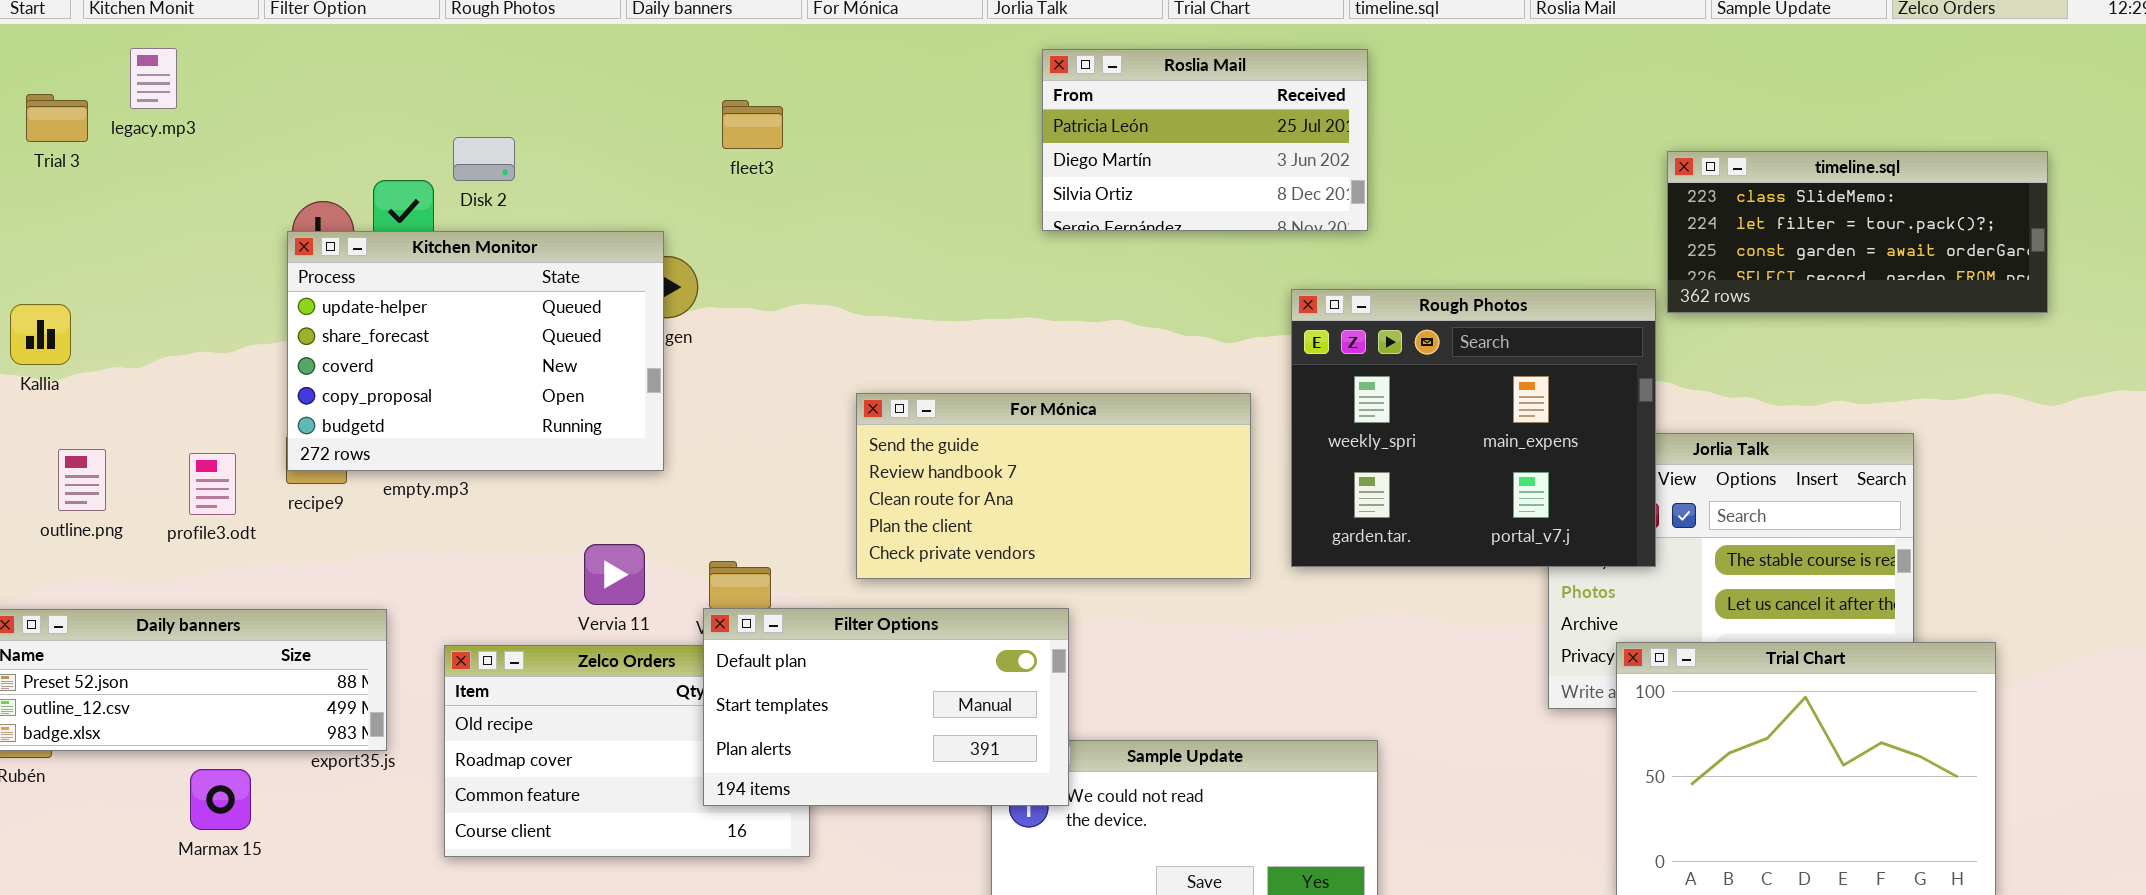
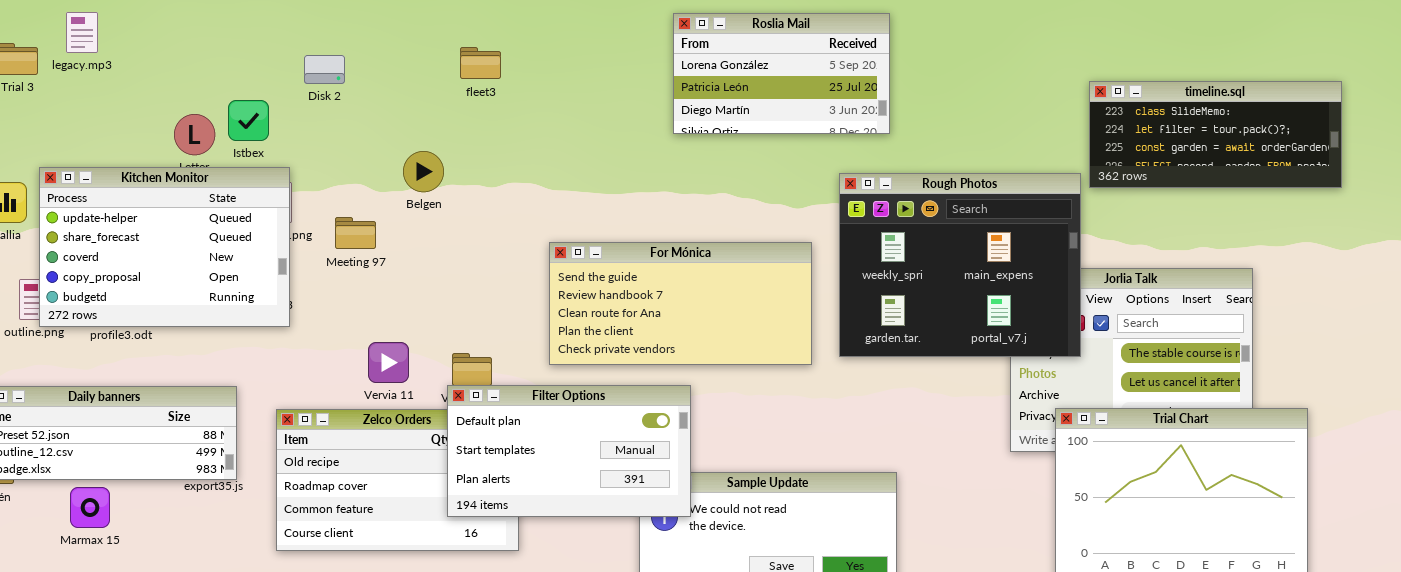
Roslia Mail: [1042,49,1368,231] -> [673,13,890,134], scrolled up 1 row
Disk 2: [453,137,515,181] -> [304,55,345,84], moved
Kitchen Monitor: [287,231,664,471] -> [39,167,290,327], moved
Marmax 15: [190,769,251,830] -> [70,487,110,528], moved

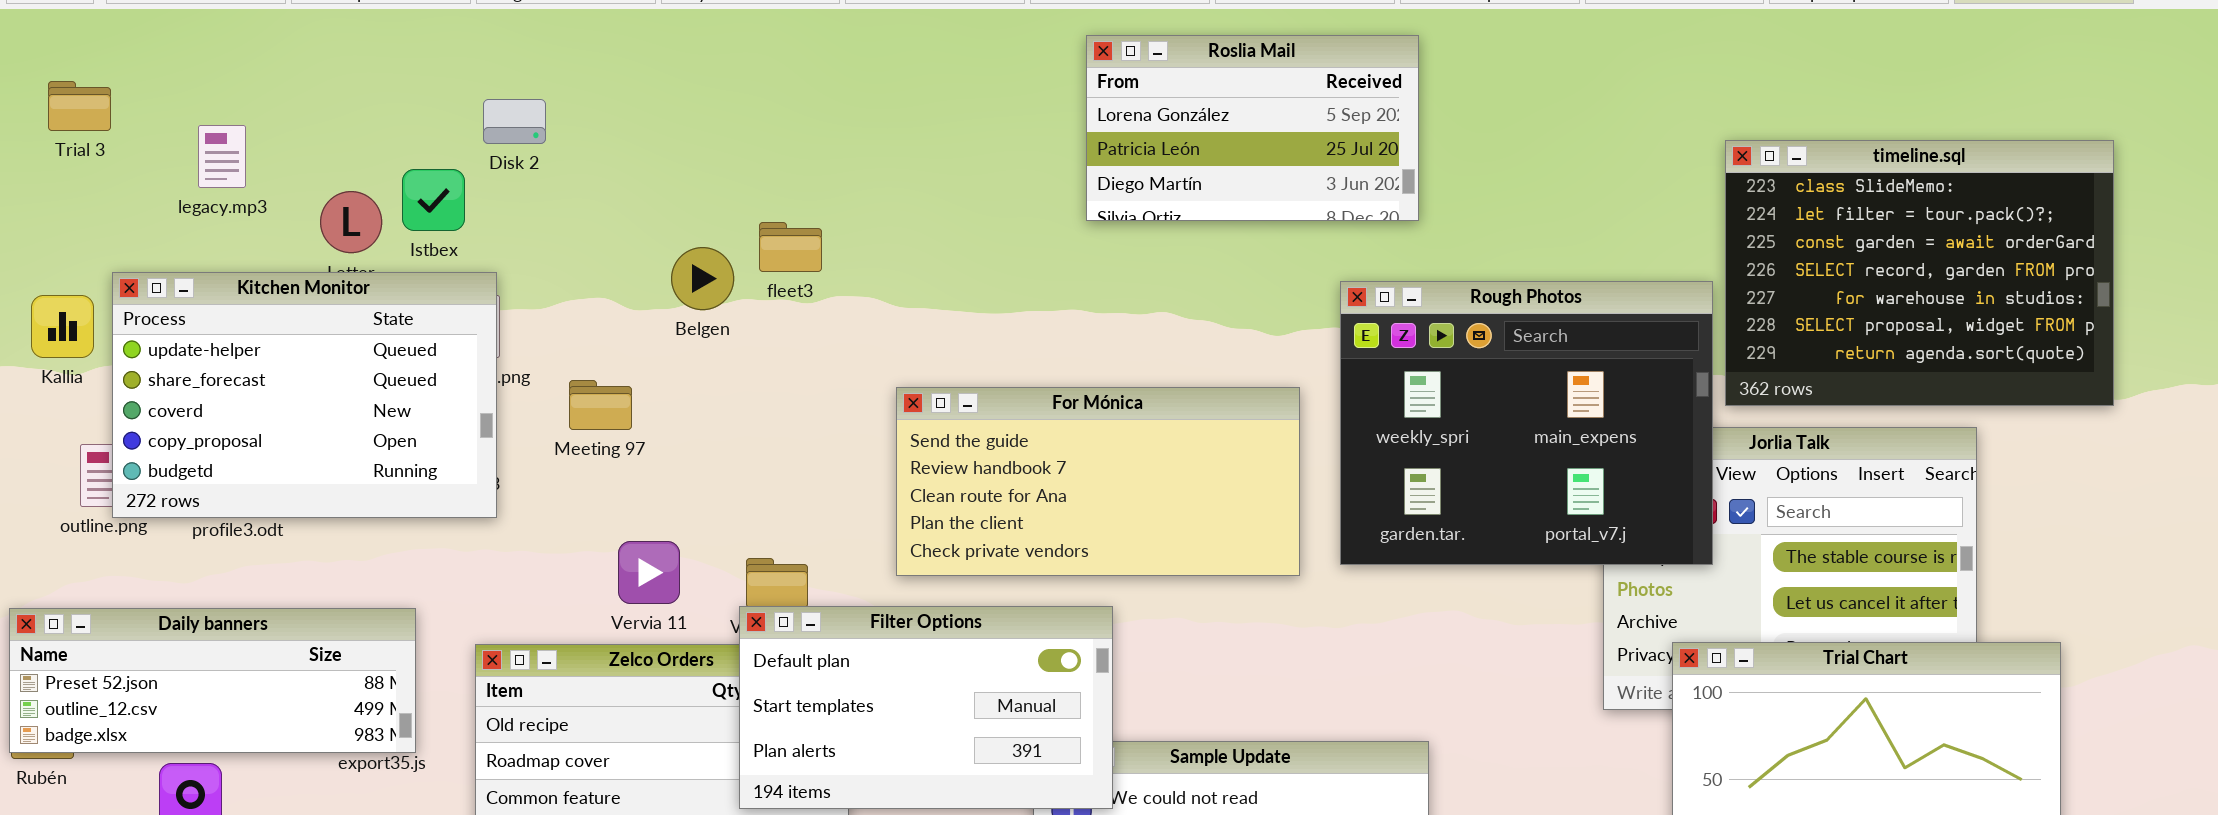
legacy.mp3: [66,12,98,53] -> [198,125,246,188], moved
fleet3: [460,47,501,79] -> [759,222,822,272], moved
Disk 2: [304,55,345,84] -> [483,99,546,144], moved
timeline.sql: [1089,81,1342,188] -> [1725,140,2114,406], resized
Meeting 97: [335,217,376,249] -> [569,380,632,430], moved

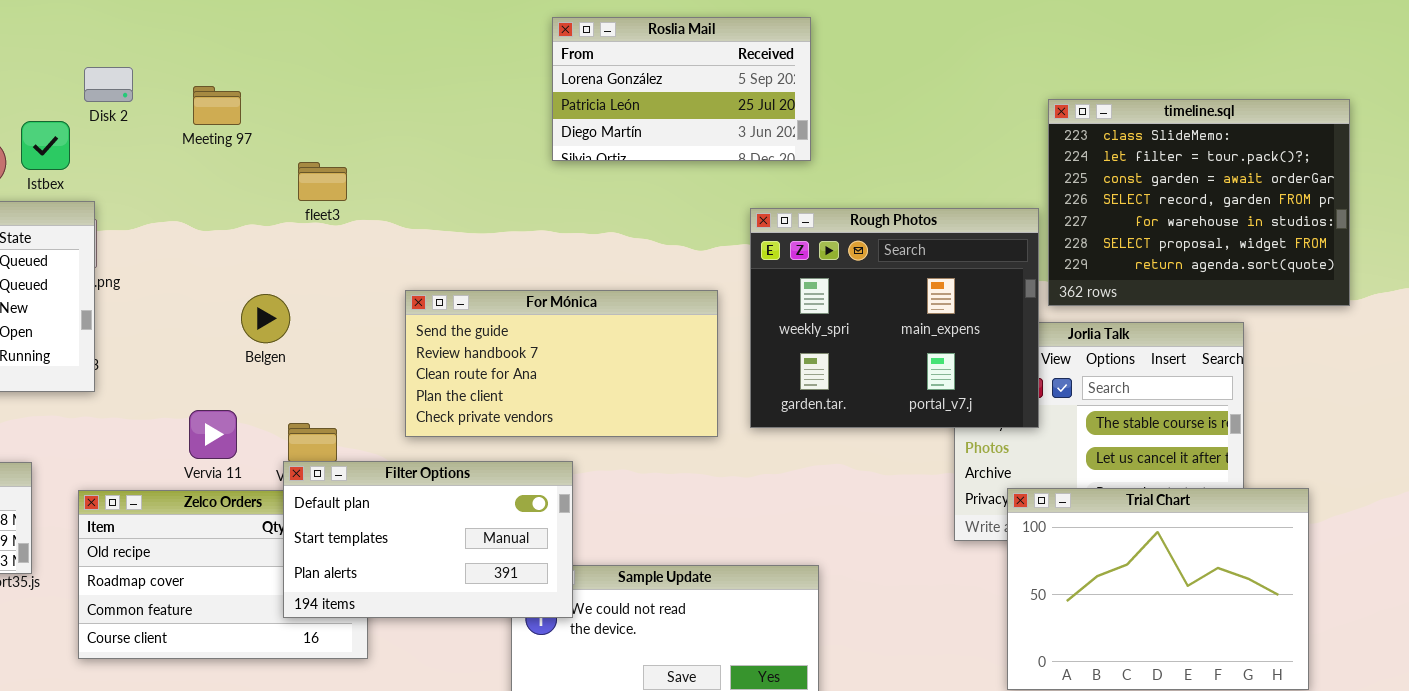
Belgen: [671,247,734,310] -> [241,294,290,343], moved
Meeting 97: [569,380,632,430] -> [193,86,241,125], moved

